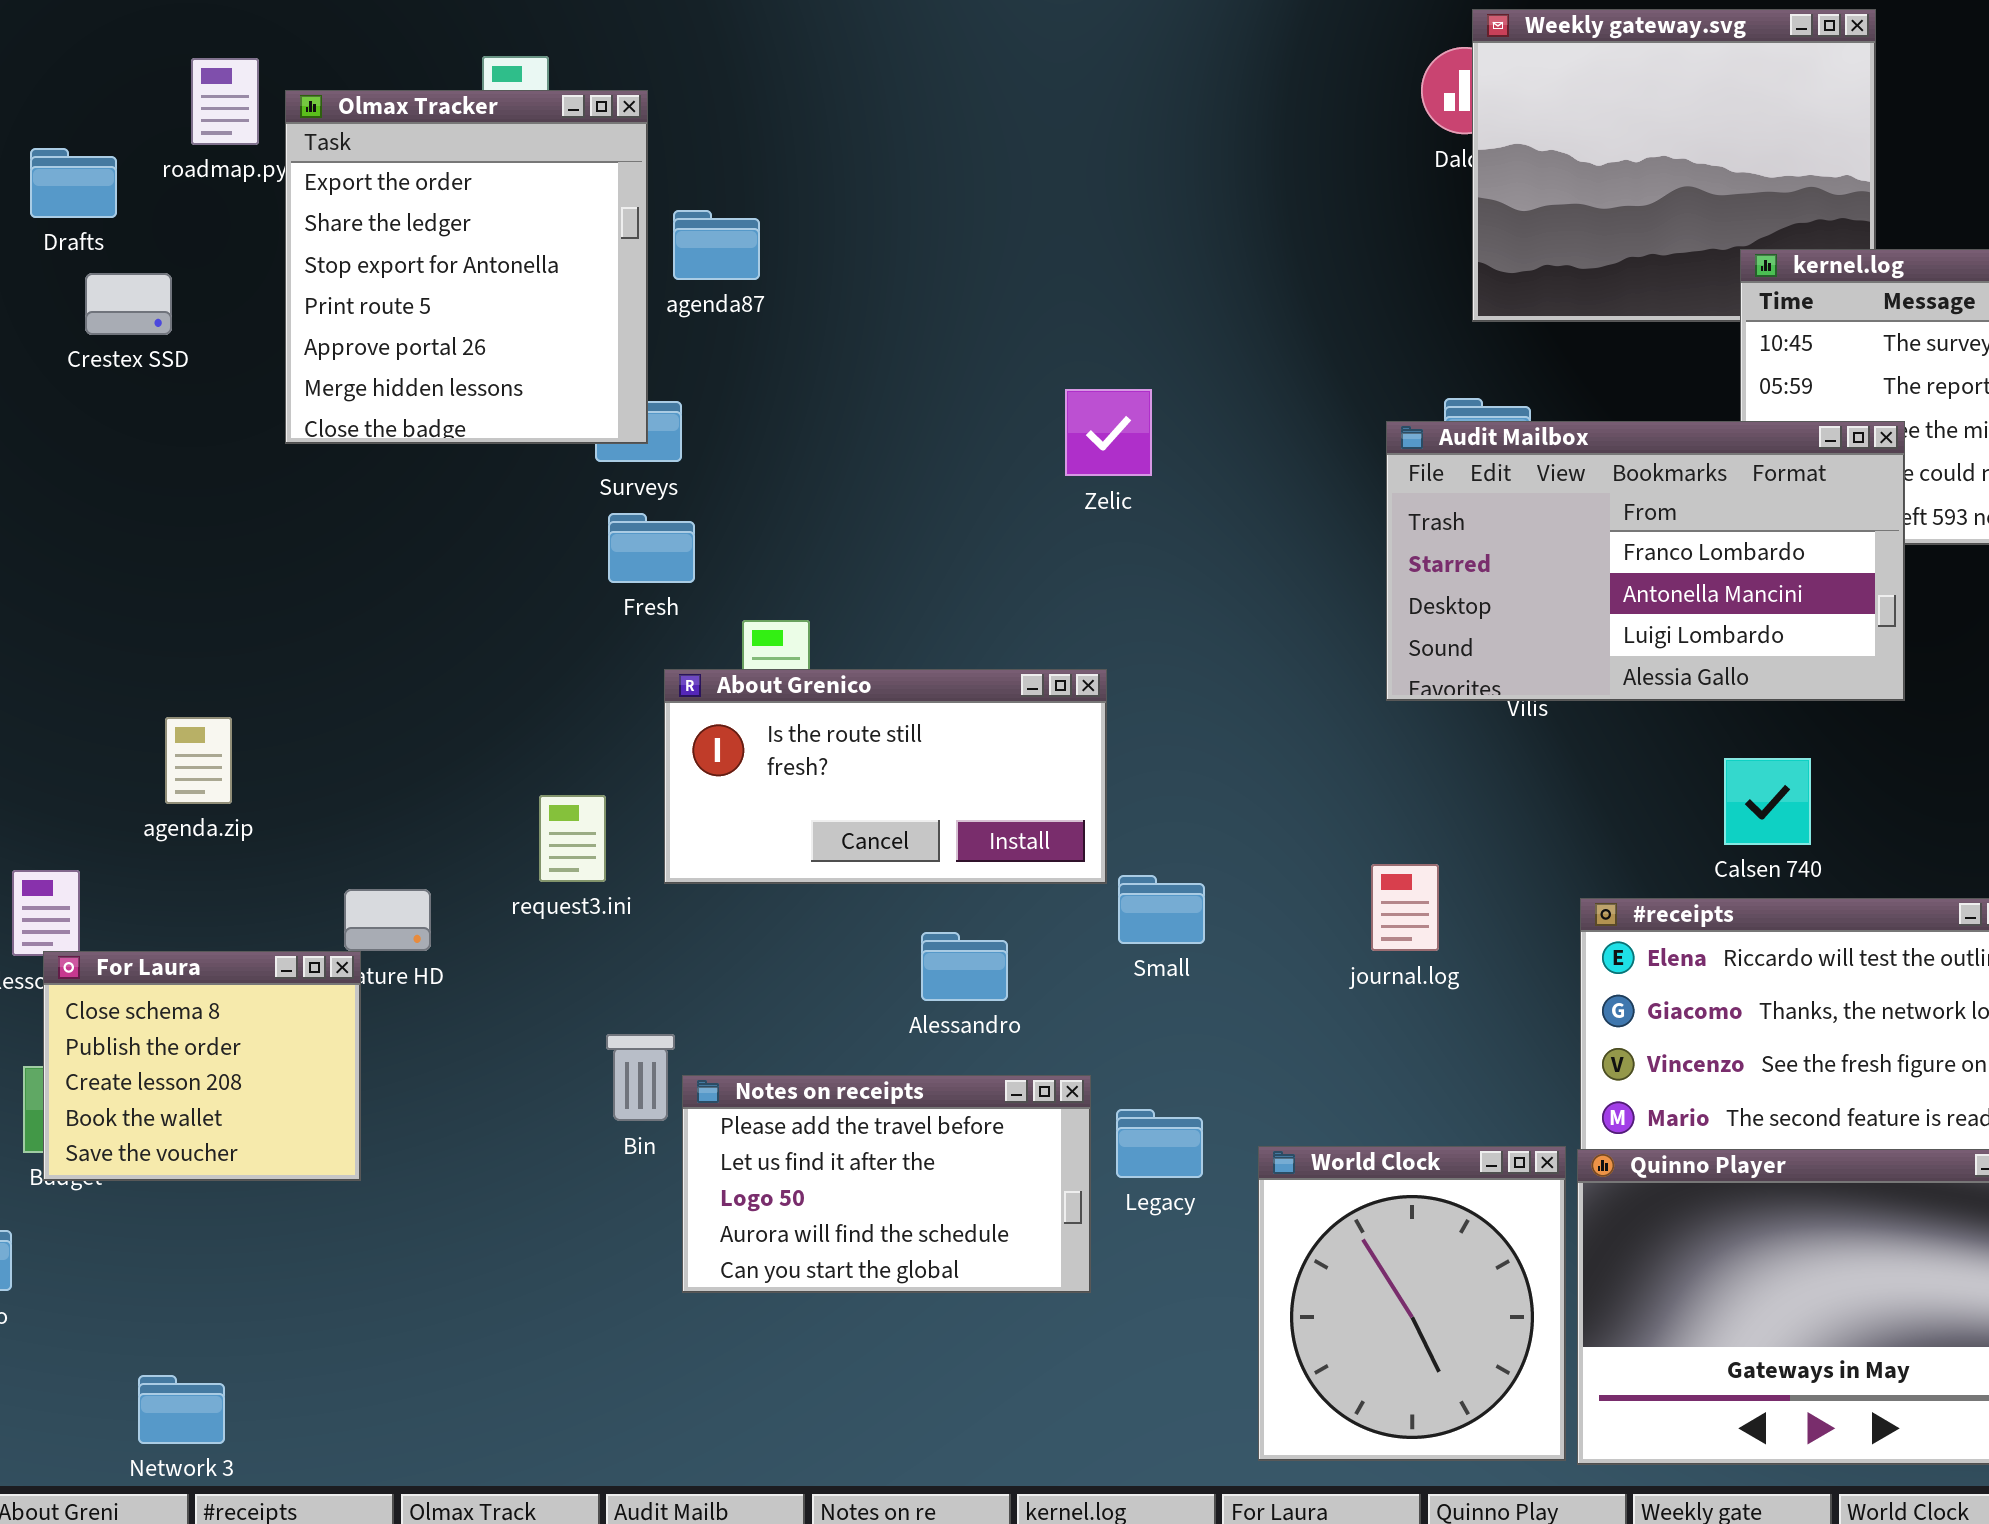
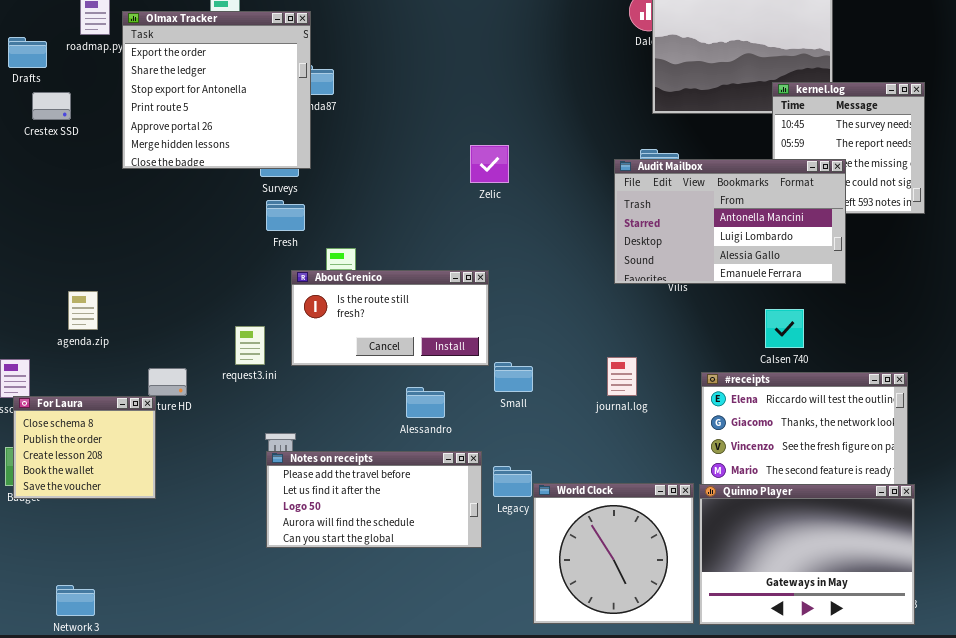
Olmax Tracker: [285,90,648,444] -> [122,11,311,169], resized
Audit Mailbox: [1386,421,1905,701] -> [614,159,846,284], scrolled down 1 row
Notes on receipts: [682,1075,1091,1293] -> [266,451,482,548], resized
World Clock: [1258,1146,1566,1461] -> [533,483,694,624], resized

